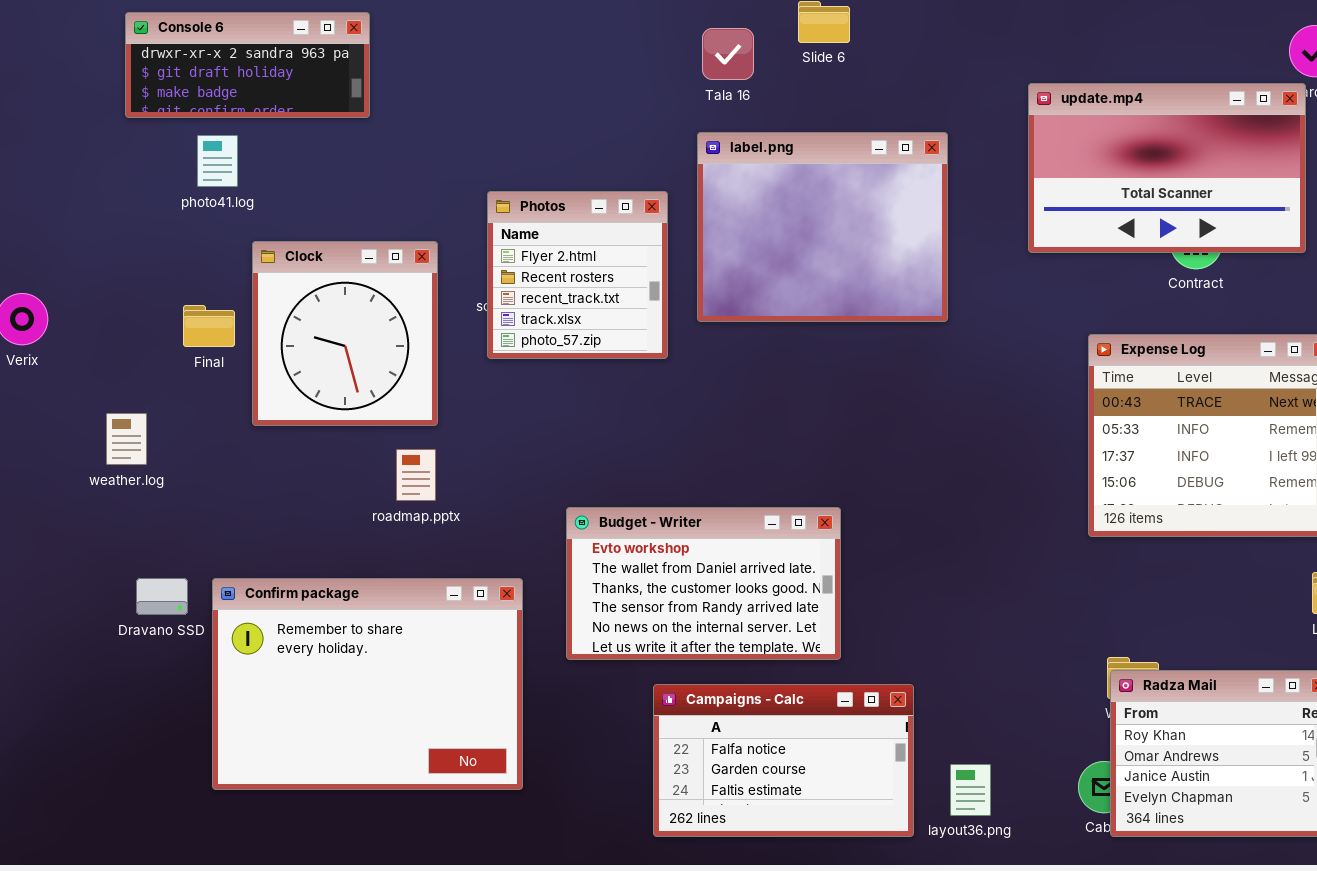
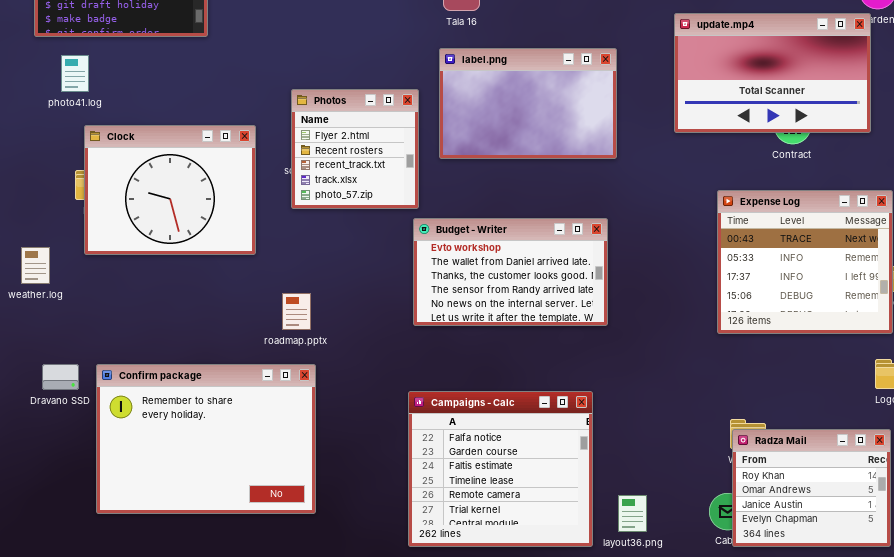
label.png: [697,132,948,322] -> [439,48,617,159], resized
photo41.log: [197,135,238,187] -> [61,55,89,92], moved
Clock: [252,241,438,426] -> [84,125,256,255], resized
roadmap.pptx: [396,449,436,501] -> [282,293,311,330], moved
Budget - Writer: [566,507,841,660] -> [413,218,608,326], moved
Campaigns - Calc: [653,684,914,837] -> [408,391,593,547], resized

